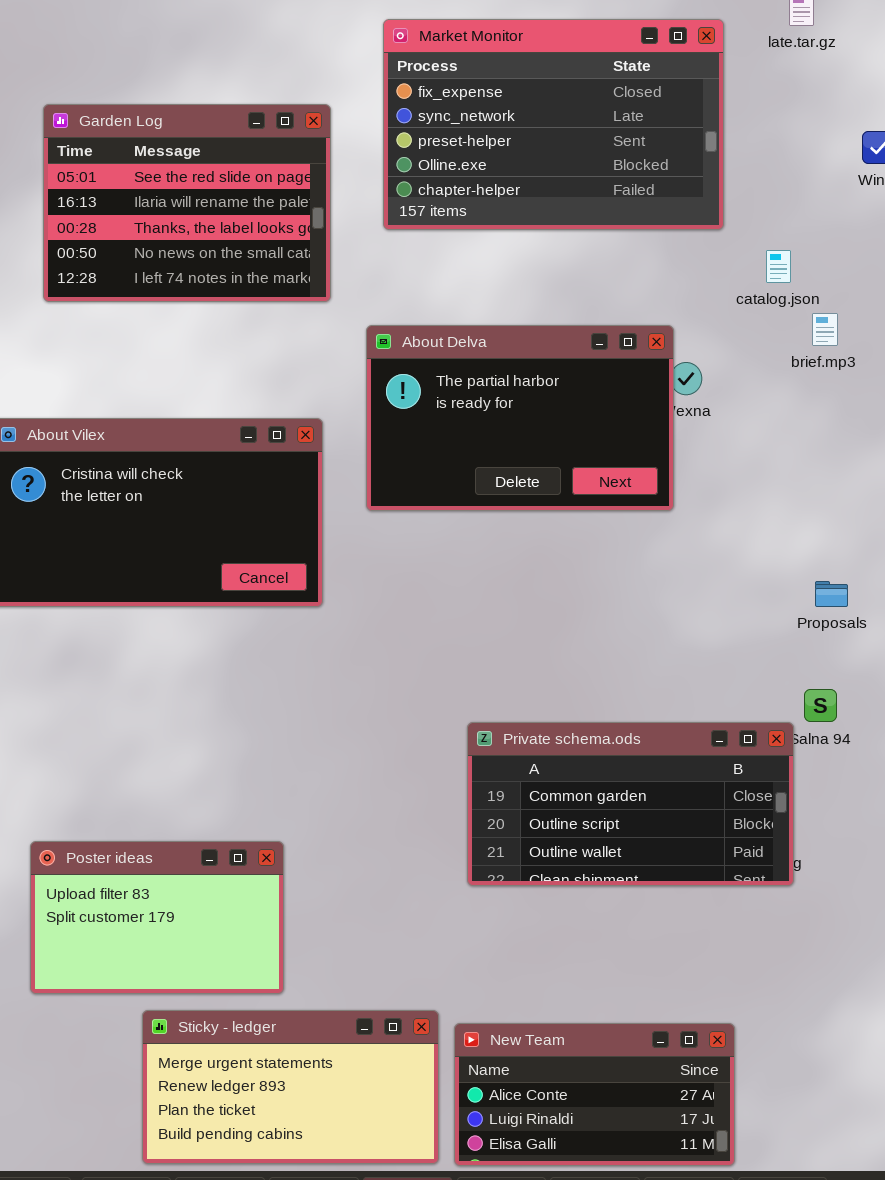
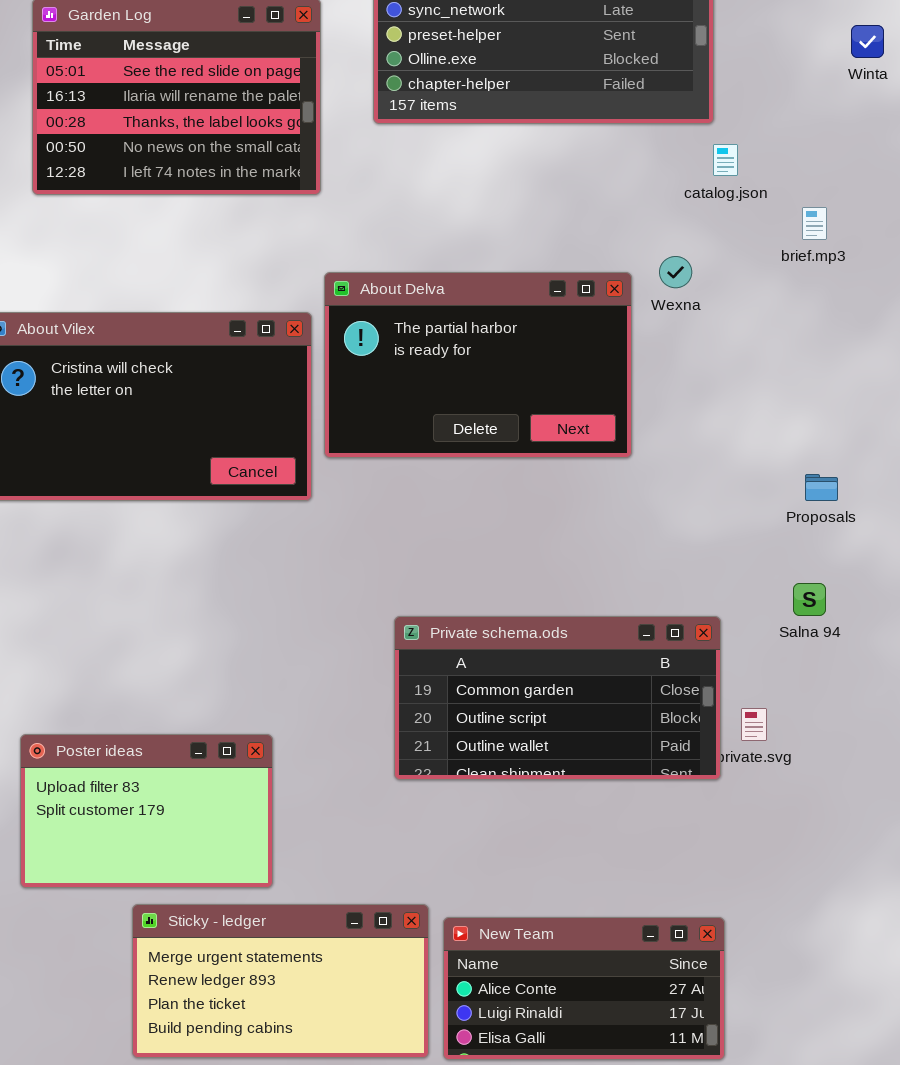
catalog.json: [766,250,791,283] -> [713,144,738,176], moved
About Delva: [366,325,674,511] -> [324,272,632,458], moved
Private schema.ods: [467,722,794,886] -> [394,616,721,780], moved

